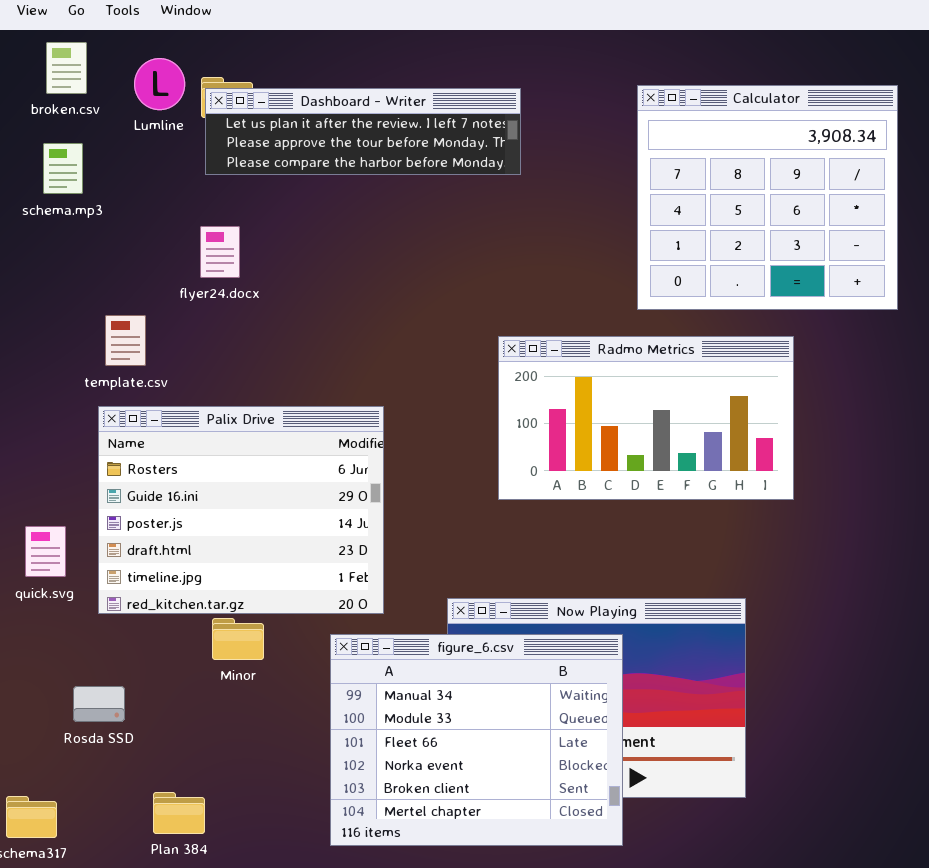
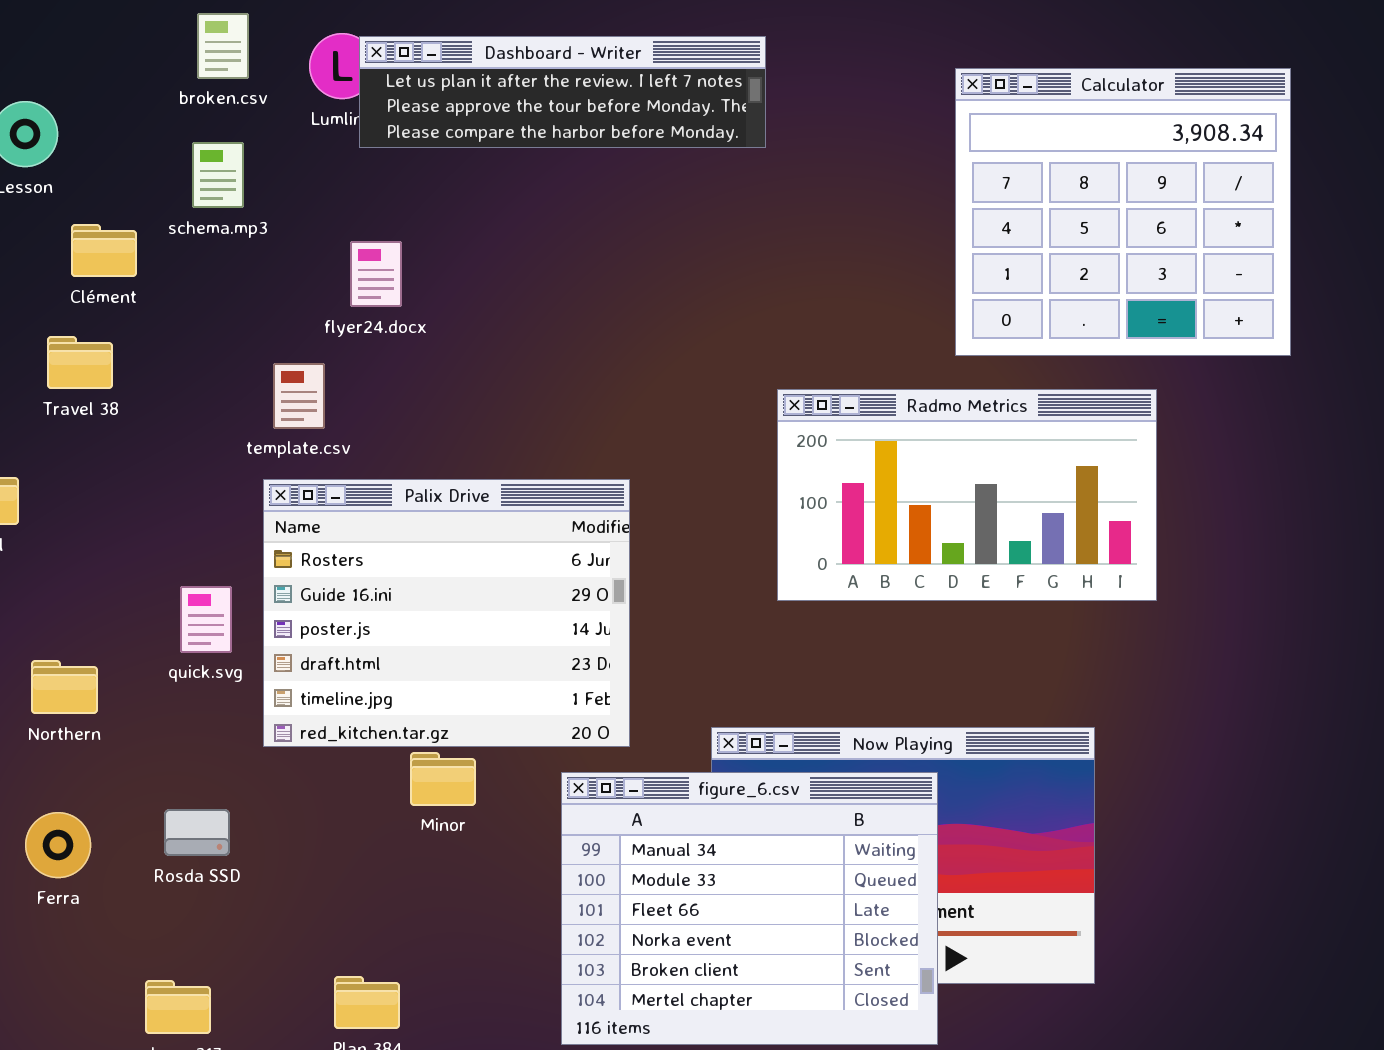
Dashboard - Writer: [205,88,521,175] -> [359,36,766,148], moved
flyer24.docx: [200,226,240,278] -> [350,241,402,307], moved
quick.svg: [25,526,66,577] -> [180,586,232,653], moved
Rosda SSD: [73,686,125,722] -> [164,809,230,856], moved

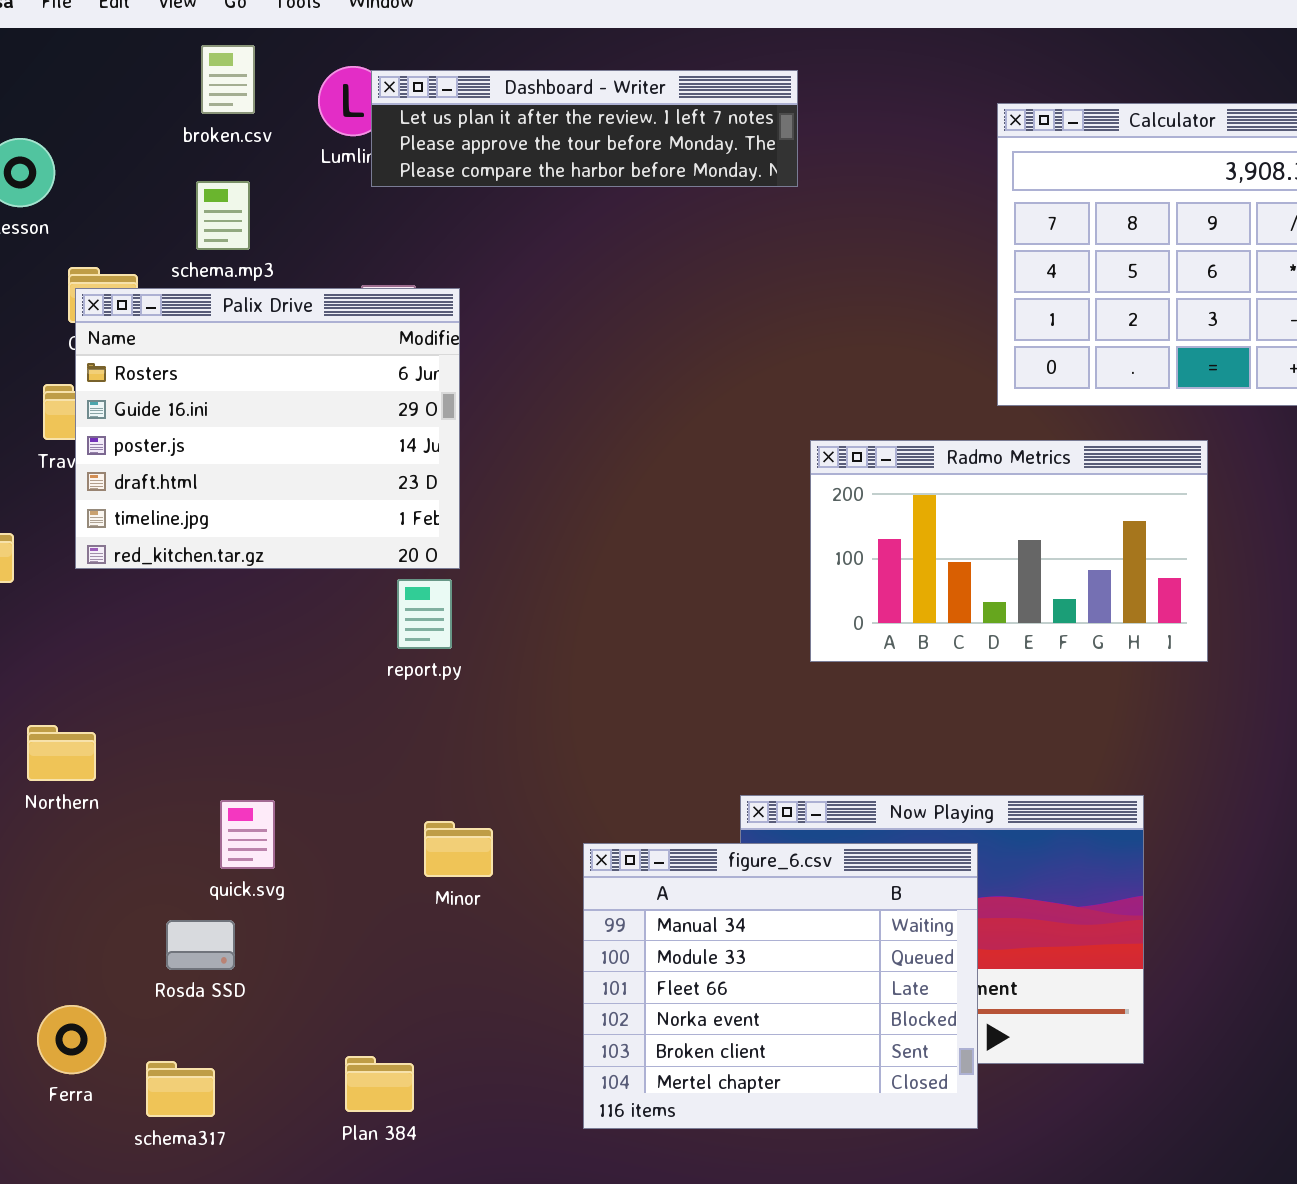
Palix Drive: [263,479,630,747] -> [75,288,460,569], moved
quick.svg: [180,586,232,653] -> [220,800,275,869], moved
Rosda SSD: [164,809,230,856] -> [166,920,235,970], moved
Ferra: [25,812,91,878] -> [37,1005,106,1074], moved

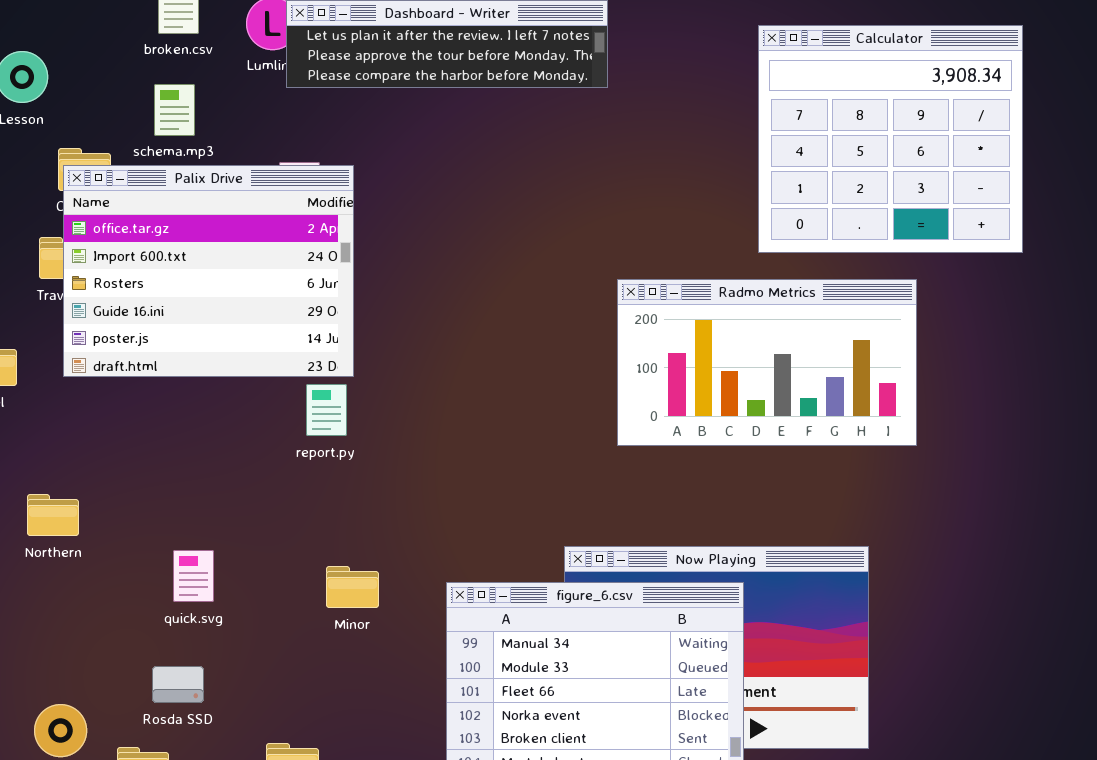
Palix Drive: [75,288,460,569] -> [63,165,354,377], scrolled up 2 rows
Rosda SSD: [166,920,235,970] -> [152,666,204,703], moved

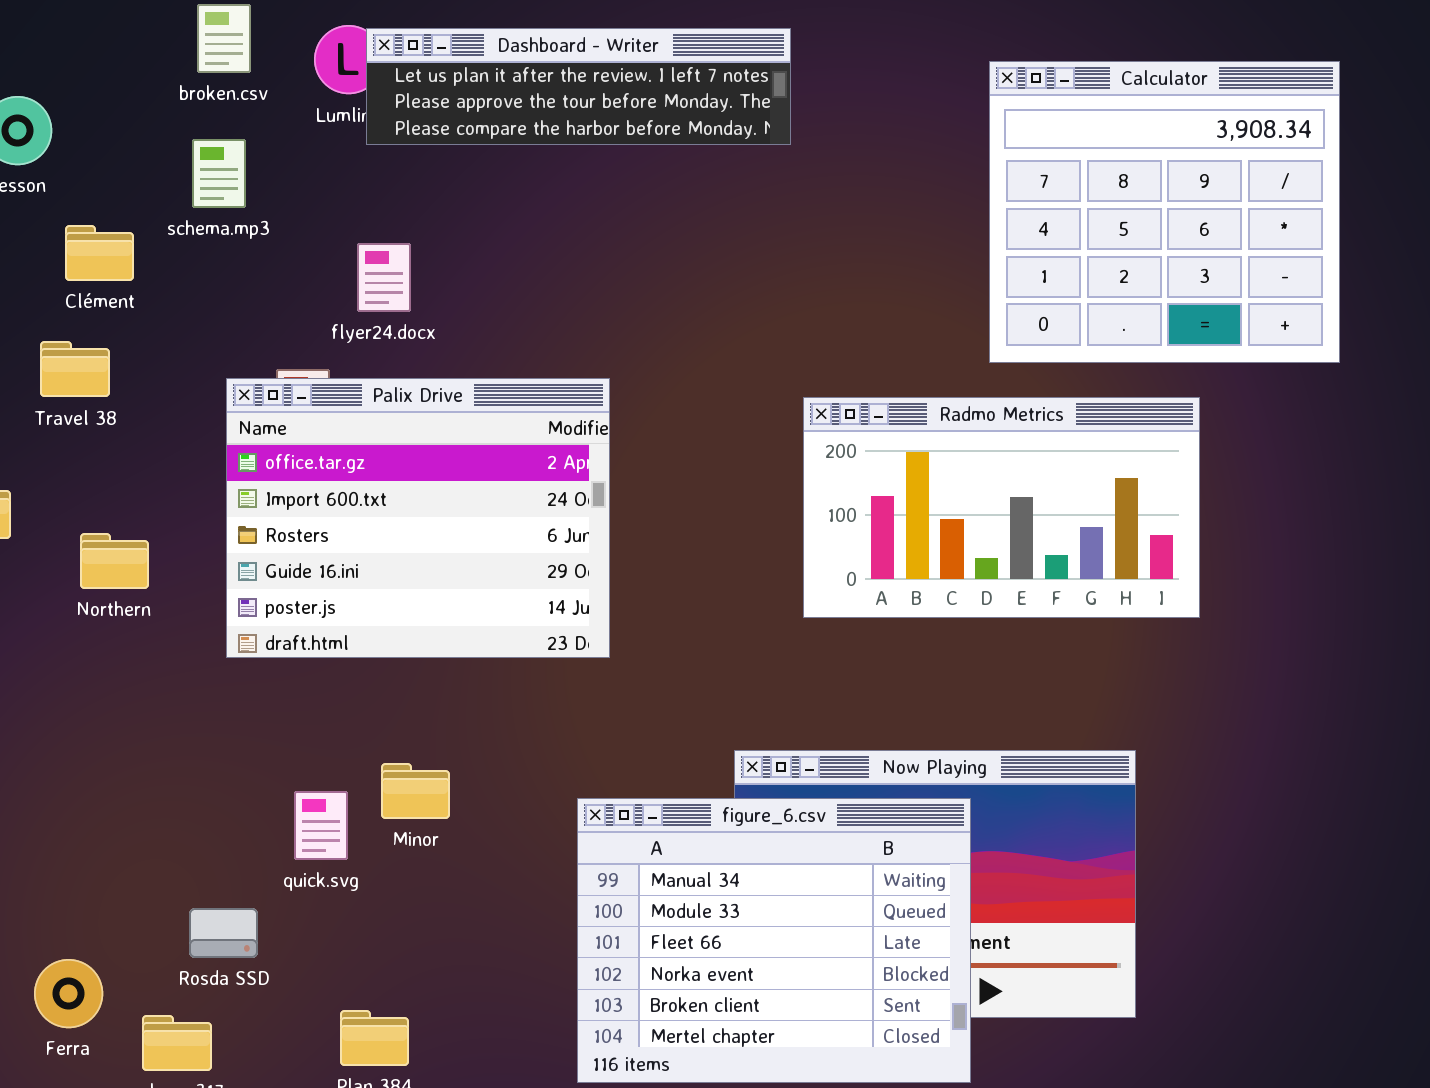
Palix Drive: [63,165,354,377] -> [226,378,610,658], moved
Northern: [27,494,79,536] -> [80,533,149,589], moved
quick.svg: [173,550,214,602] -> [294,791,348,860], moved
Minor: [326,566,379,608] -> [381,763,450,819], moved

